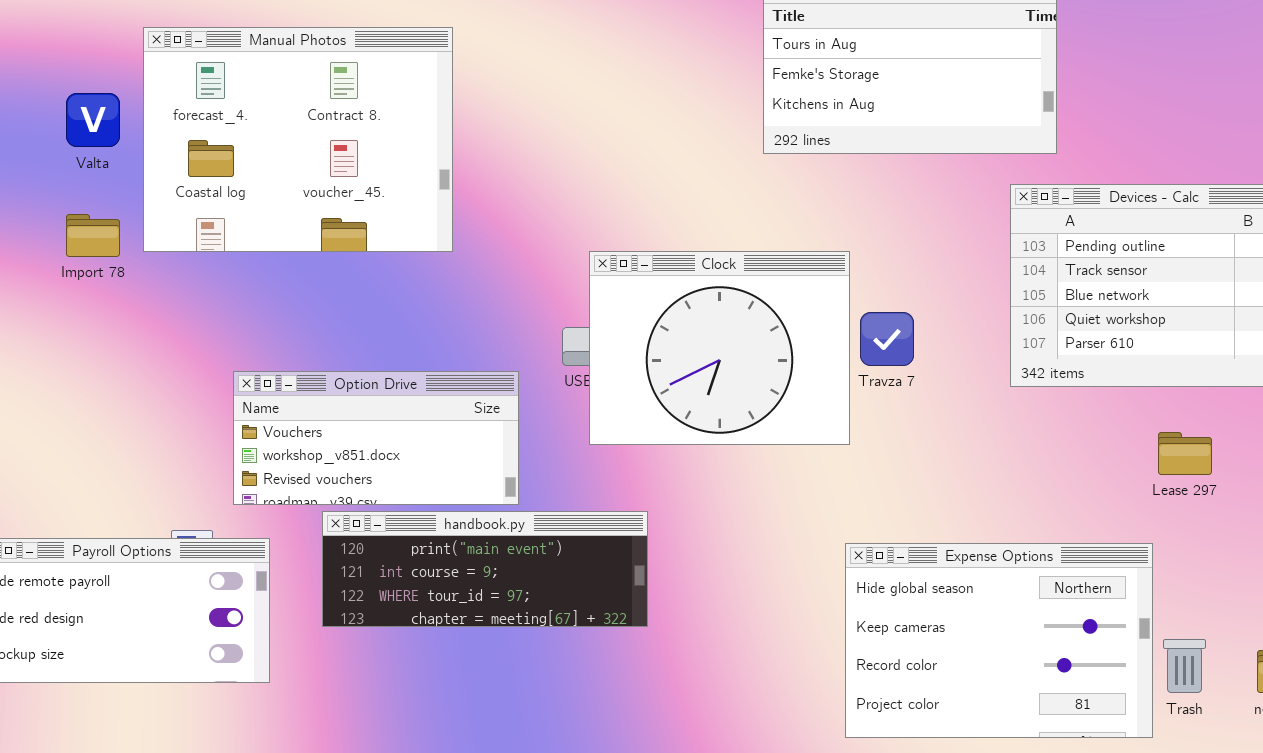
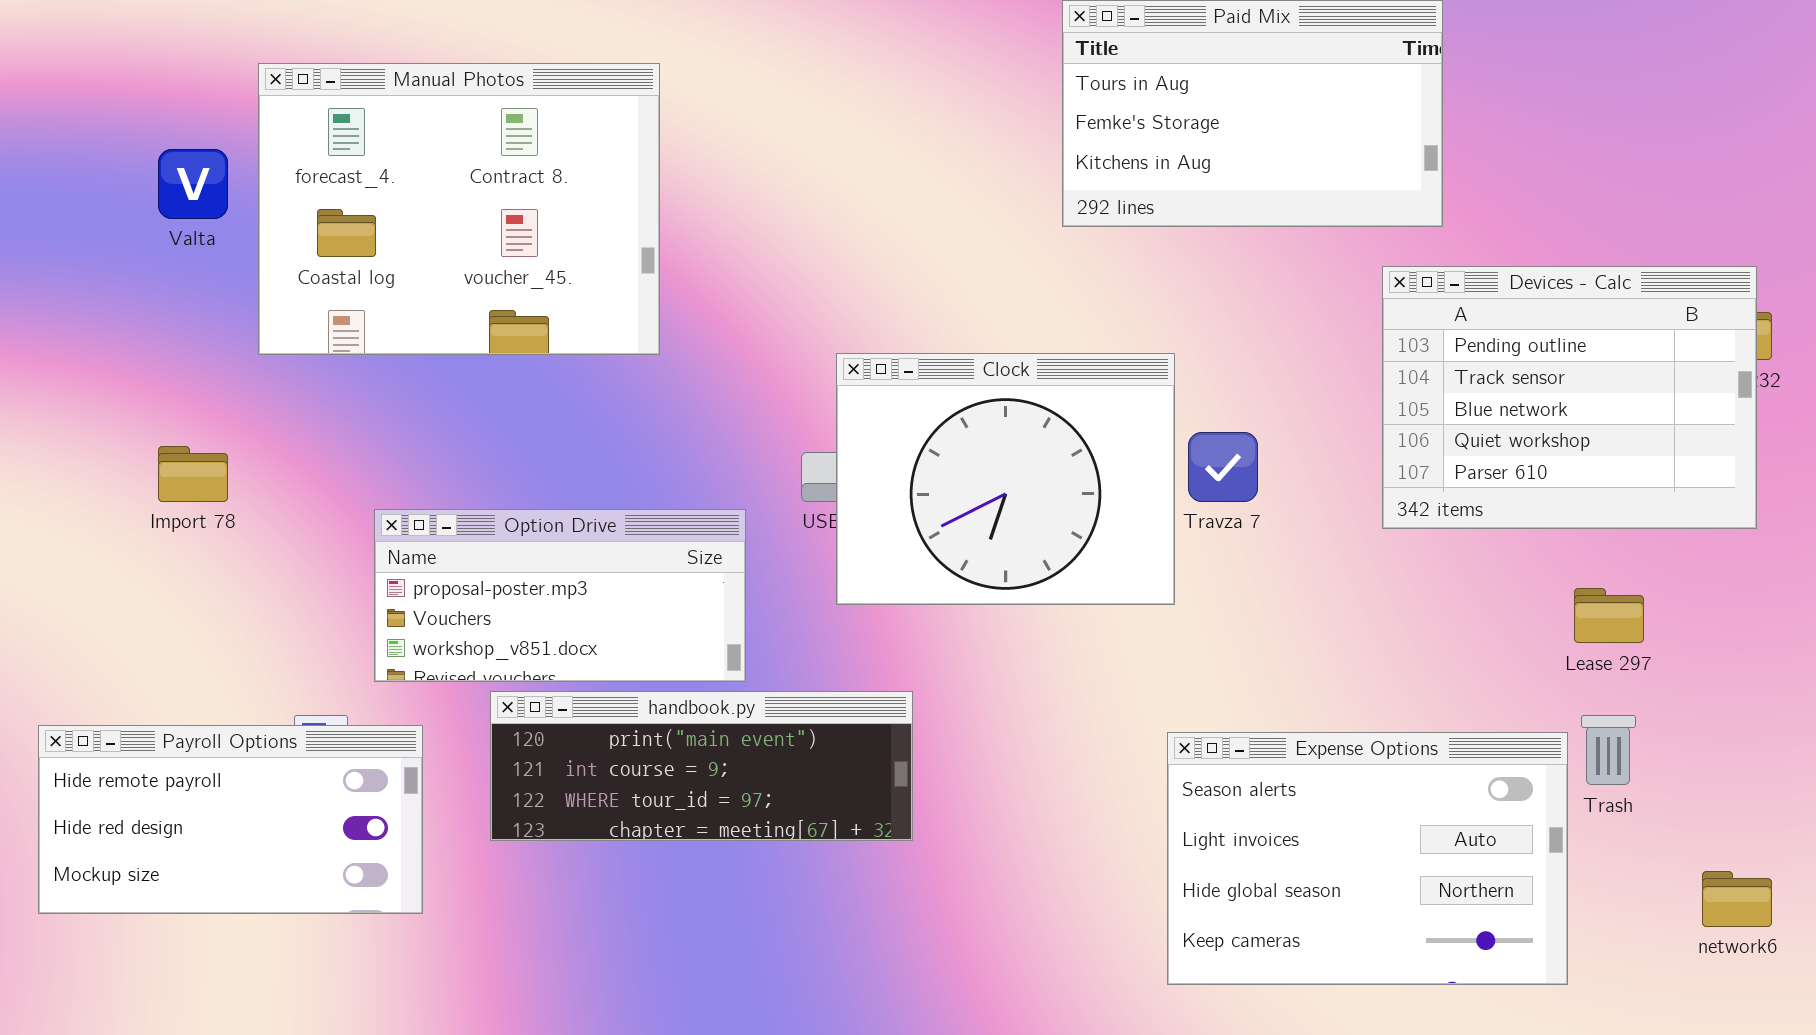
Import 78: [66,214,120,257] -> [158,446,228,502], moved
Option Drive: [233,371,519,505] -> [374,509,746,682], scrolled up 1 row
Expense Options: [845,543,1153,738] -> [1167,732,1568,985], scrolled up 2 rows
Trash: [1163,639,1206,693] -> [1581,715,1636,785], moved

